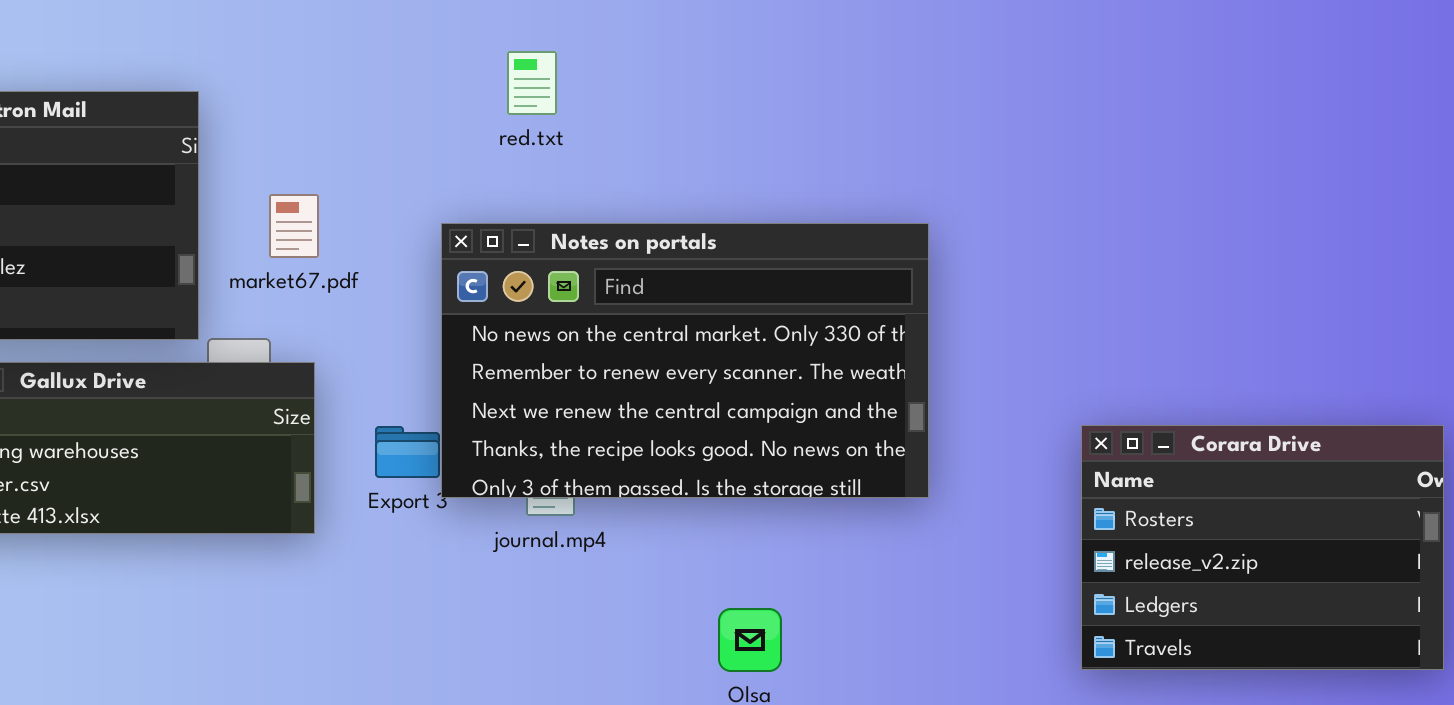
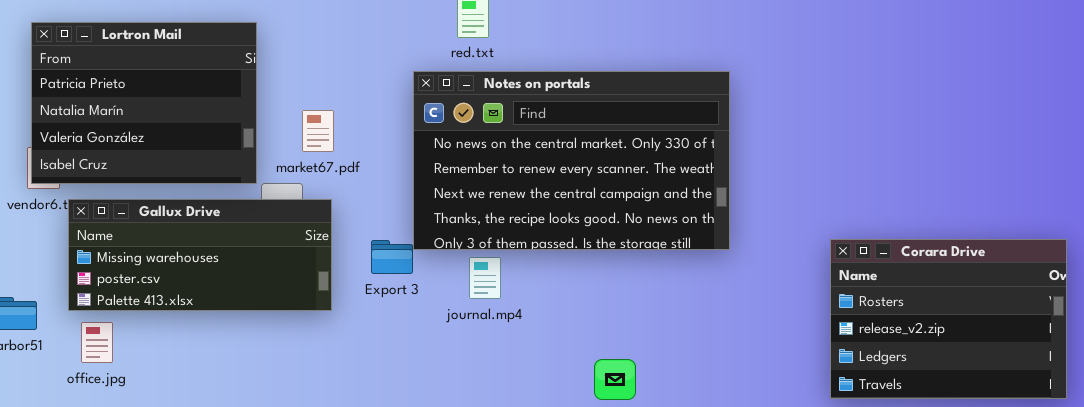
market67.pdf: [269,194,319,258] -> [302,110,334,152], moved
Notes on portals: [441,223,929,498] -> [413,71,730,250], moved

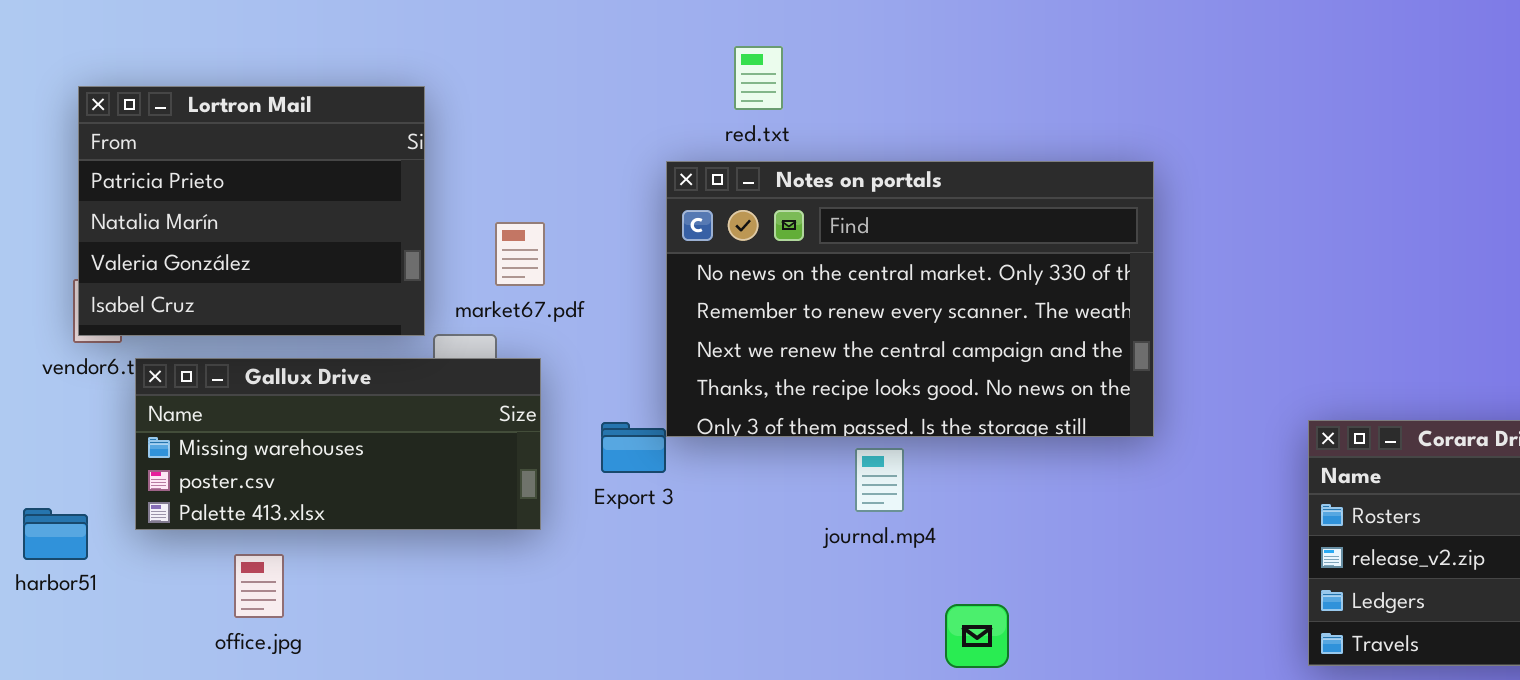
journal.mp4: [469,257,501,299] -> [855,448,904,512], moved
office.jpg: [81,322,113,363] -> [234,554,284,618], moved

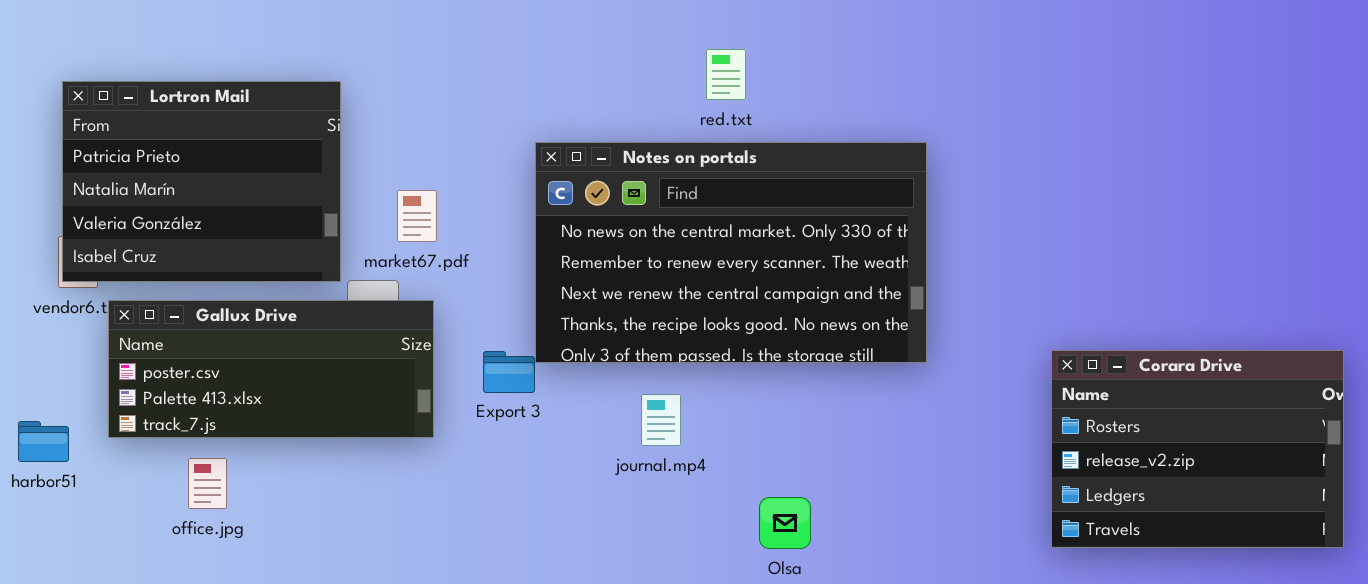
red.txt: [734,46,783,110] -> [706,49,746,100], moved
Gallux Drive: [135,358,541,530] -> [108,300,434,438], scrolled down 1 row
journal.mp4: [855,448,904,512] -> [641,394,681,446], moved

